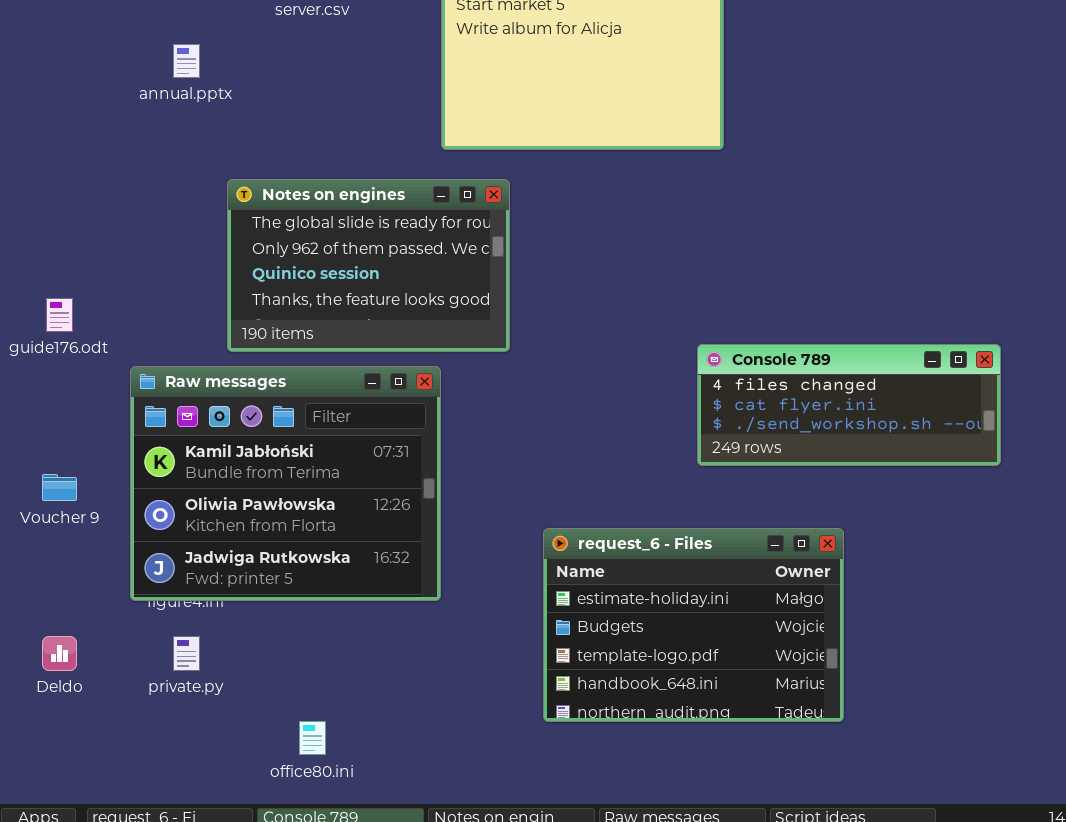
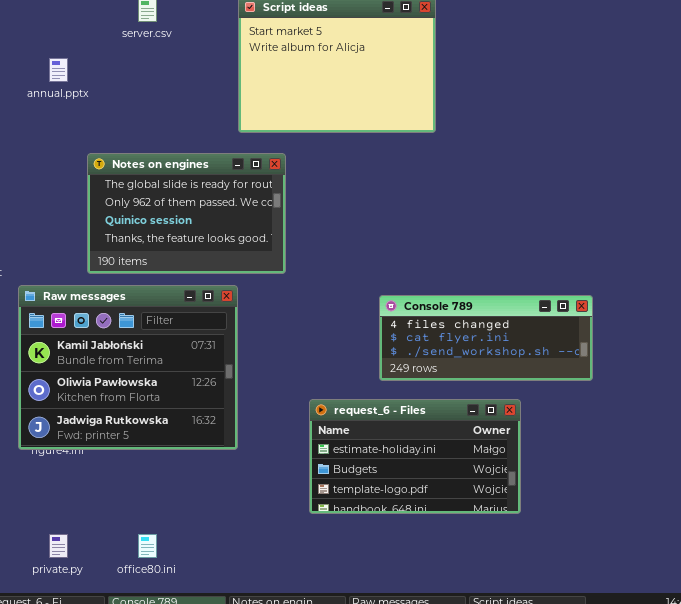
Console 789: [697,344,1001,466] -> [379,295,593,381], moved
request_6 - Files: [543,528,844,722] -> [309,399,521,514], resized
private.py: [173,636,200,671] -> [49,534,68,558], moved

